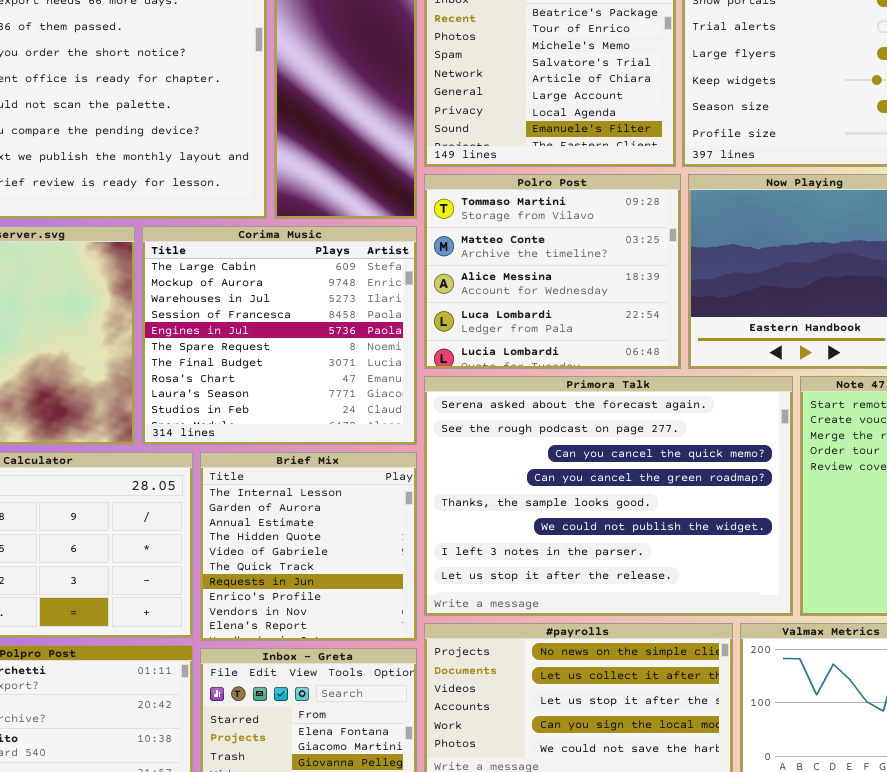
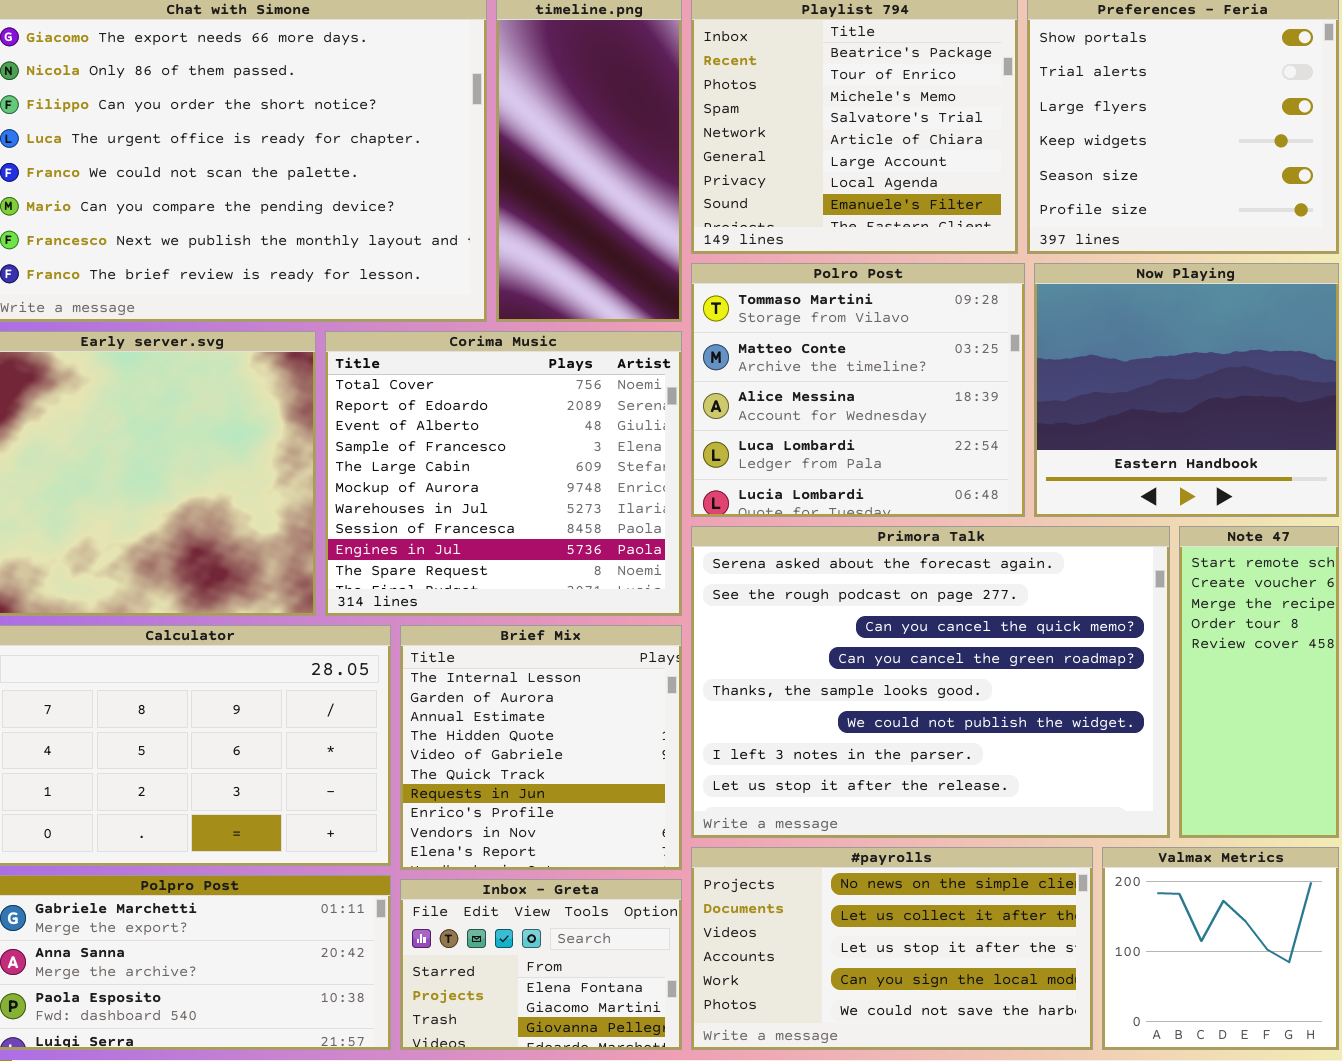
Corima Music: [142,226,417,445] -> [325,331,682,616], scrolled up 4 rows

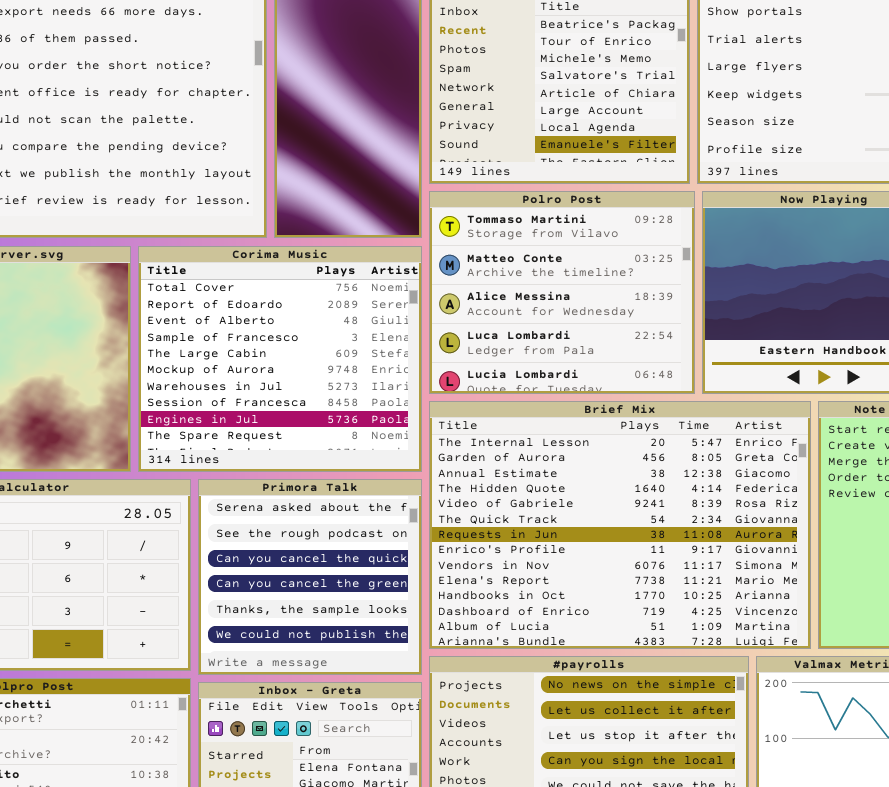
Primora Talk: [691,526,1170,838] -> [198,479,422,675], moved, resized
Brief Mix: [400,625,682,870] -> [429,401,811,649], moved, resized

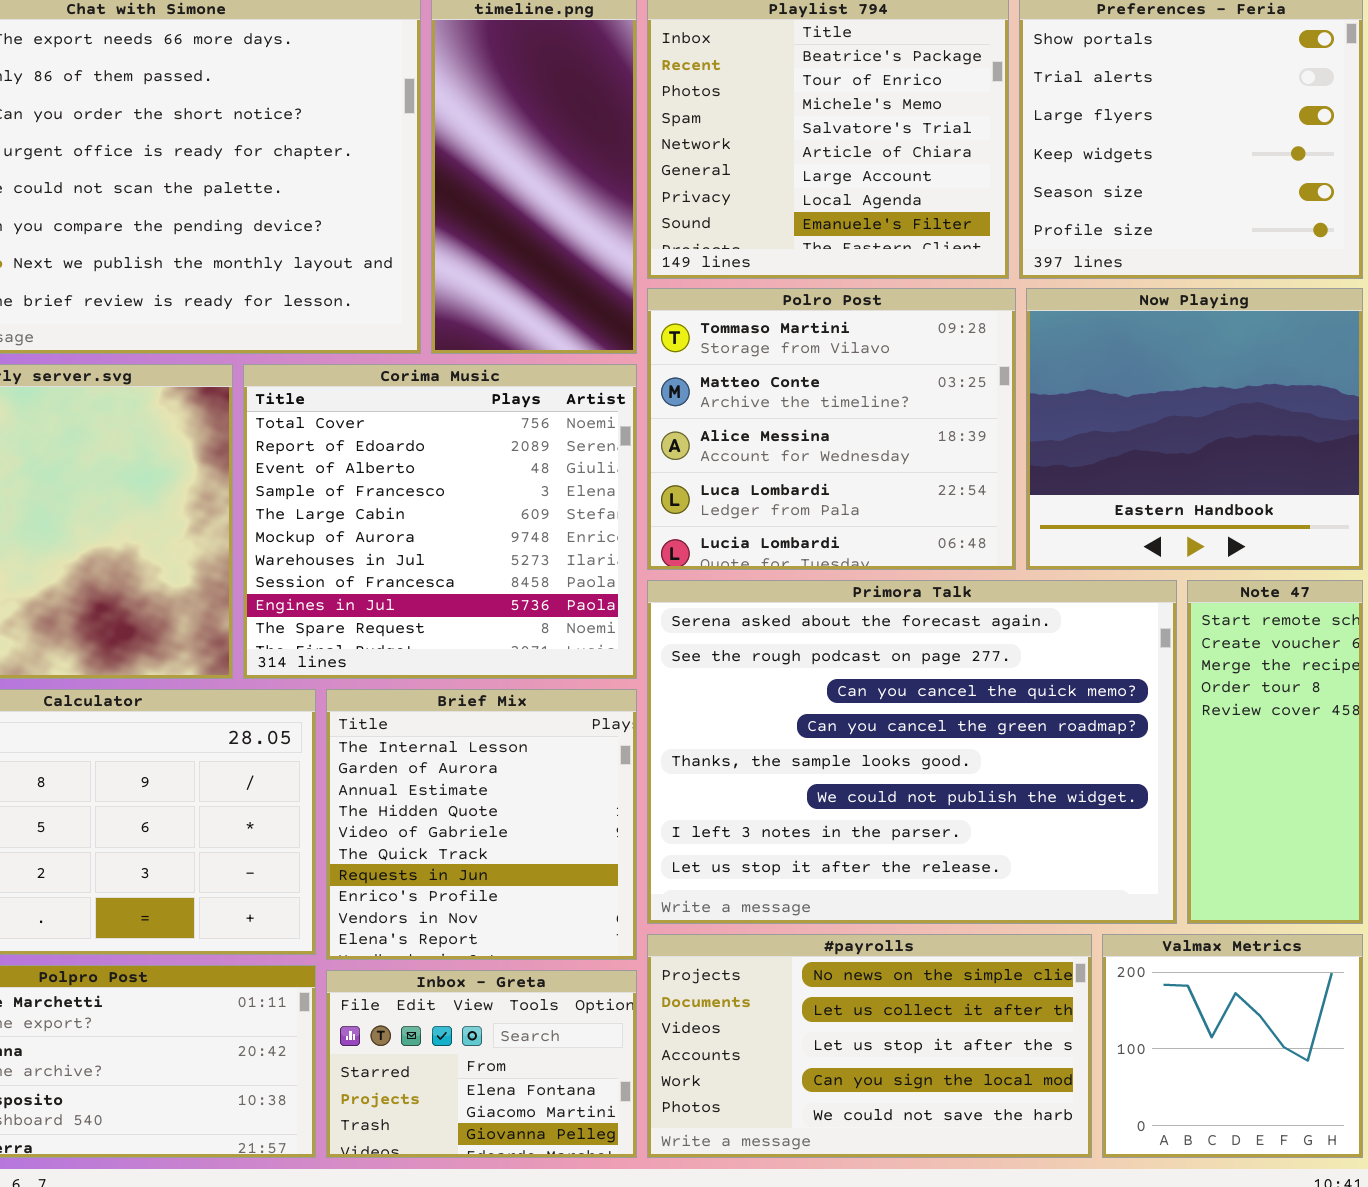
Brief Mix: [429,401,811,649] -> [326,689,637,960], moved, resized
Primora Talk: [198,479,422,675] -> [647,580,1177,924], moved, resized

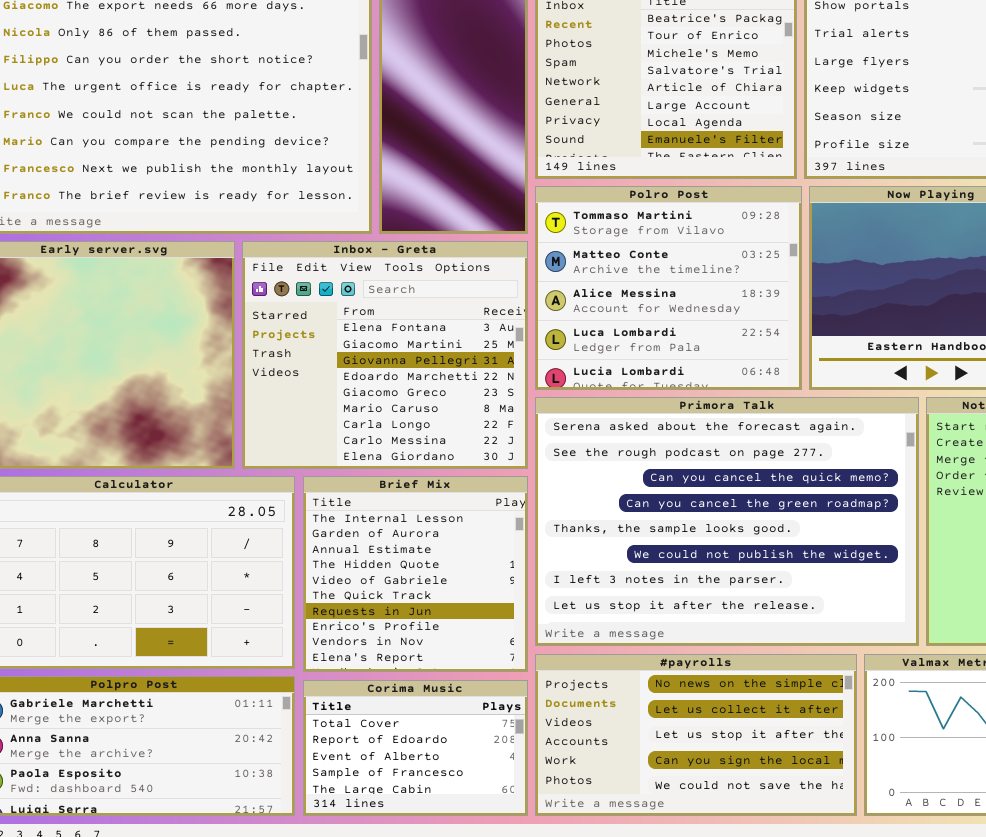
Corima Music: [243,364,637,679] -> [303,680,528,816], moved, resized
Inbox - Greta: [326,970,637,1158] -> [242,241,528,469], moved, resized

